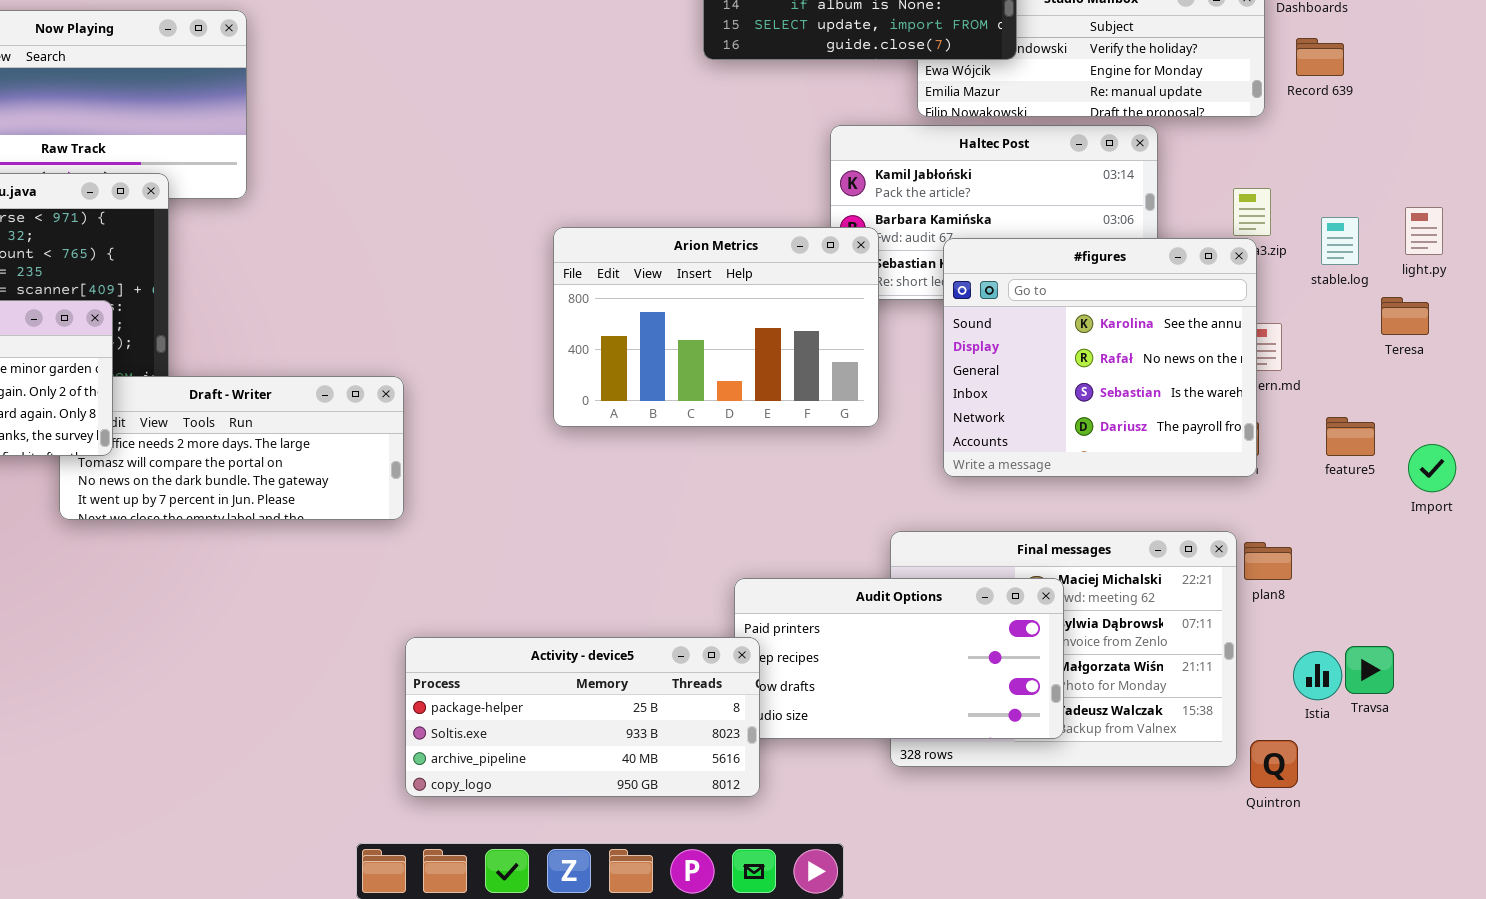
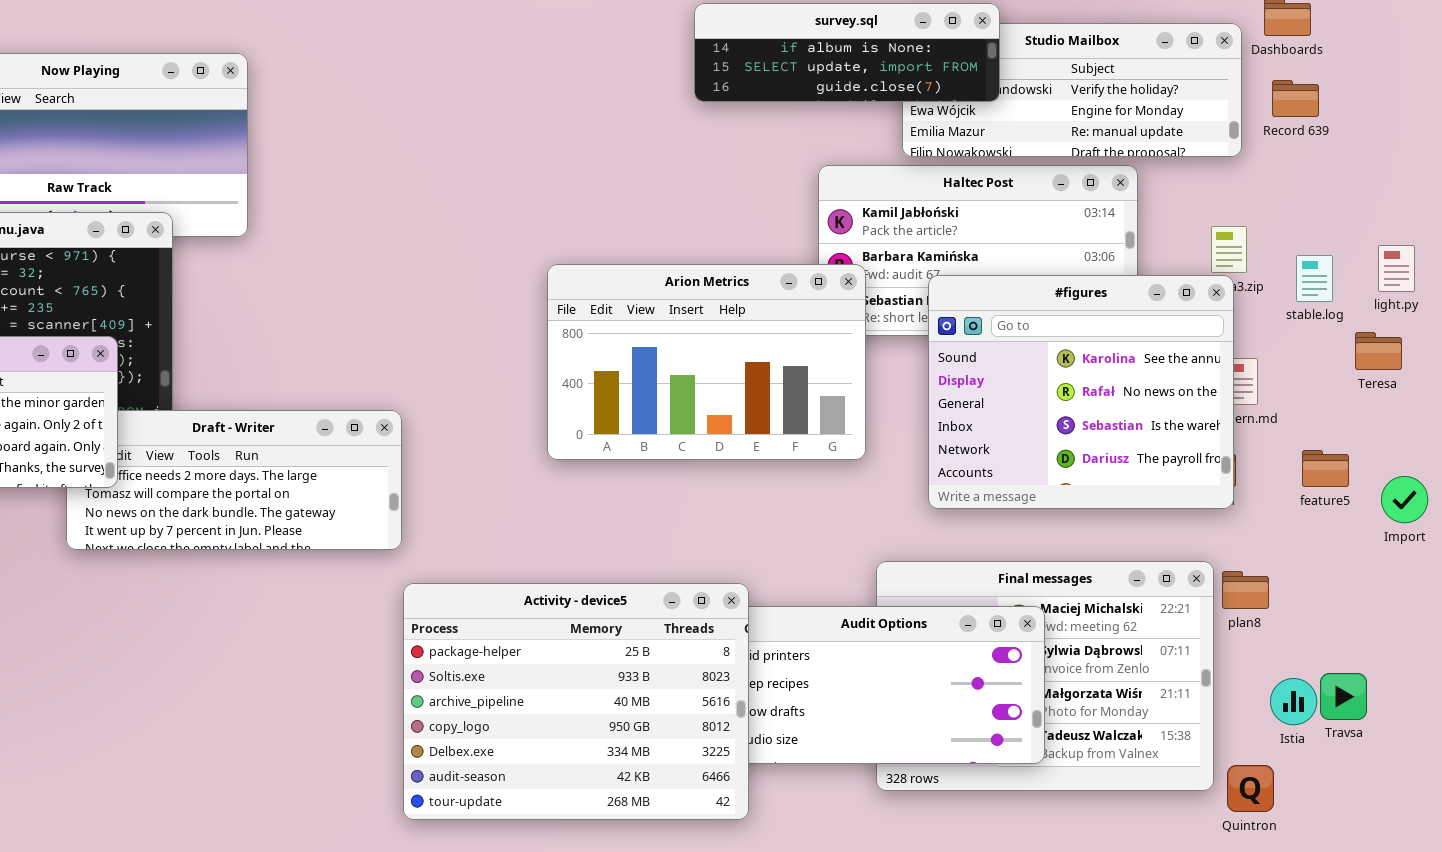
Activity - device5: [405,637,760,797] -> [403,583,749,820], resized

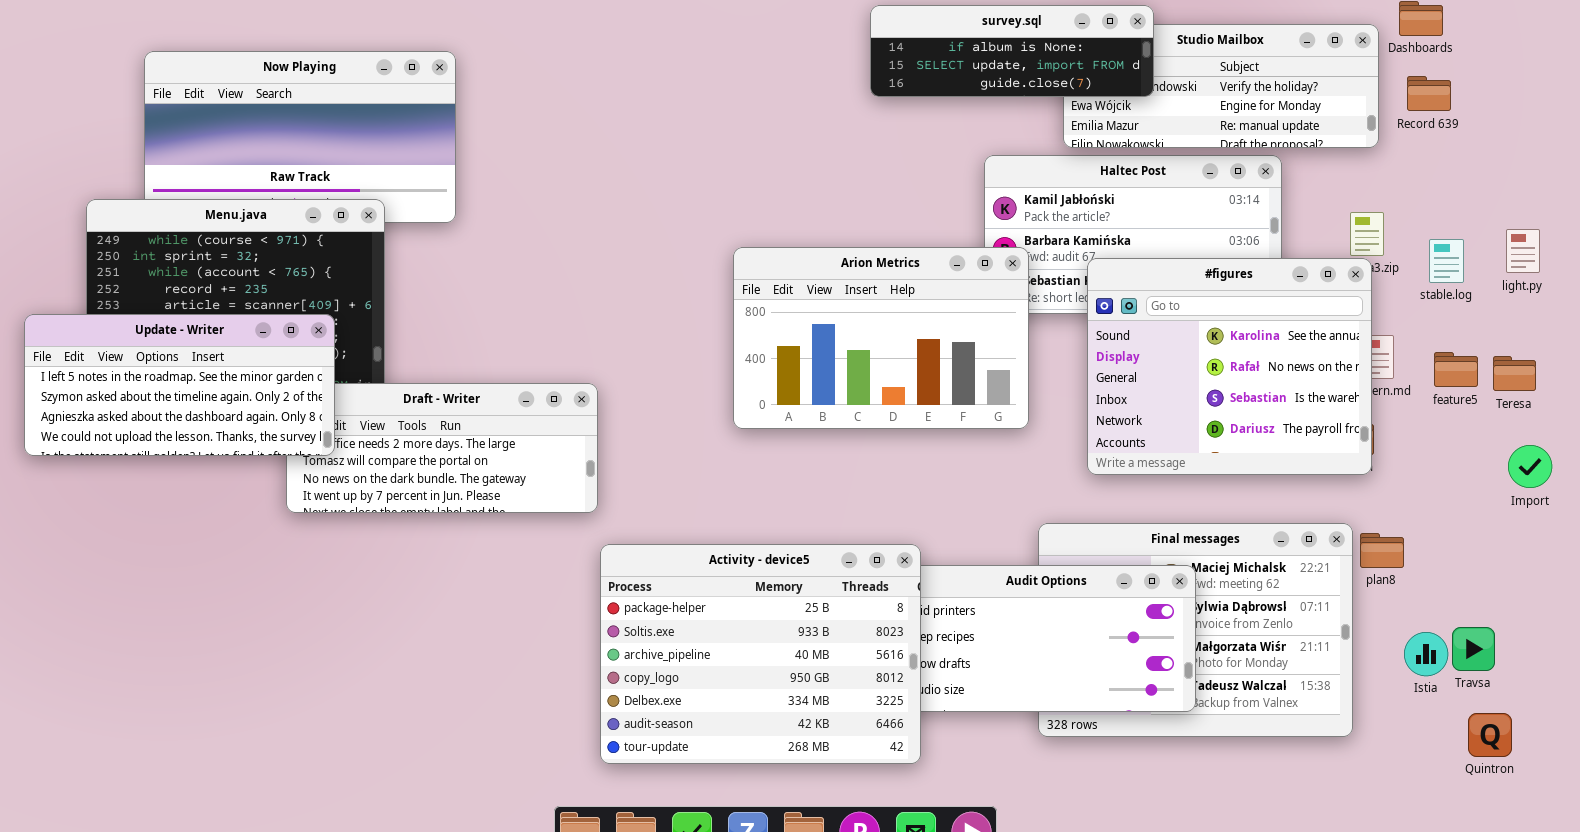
Teresa: [1355,332,1402,370] -> [1493,356,1536,391], moved
feature5: [1302,450,1349,487] -> [1434,352,1478,387], moved
Quintron: [1227,765,1274,812] -> [1468,713,1512,757], moved

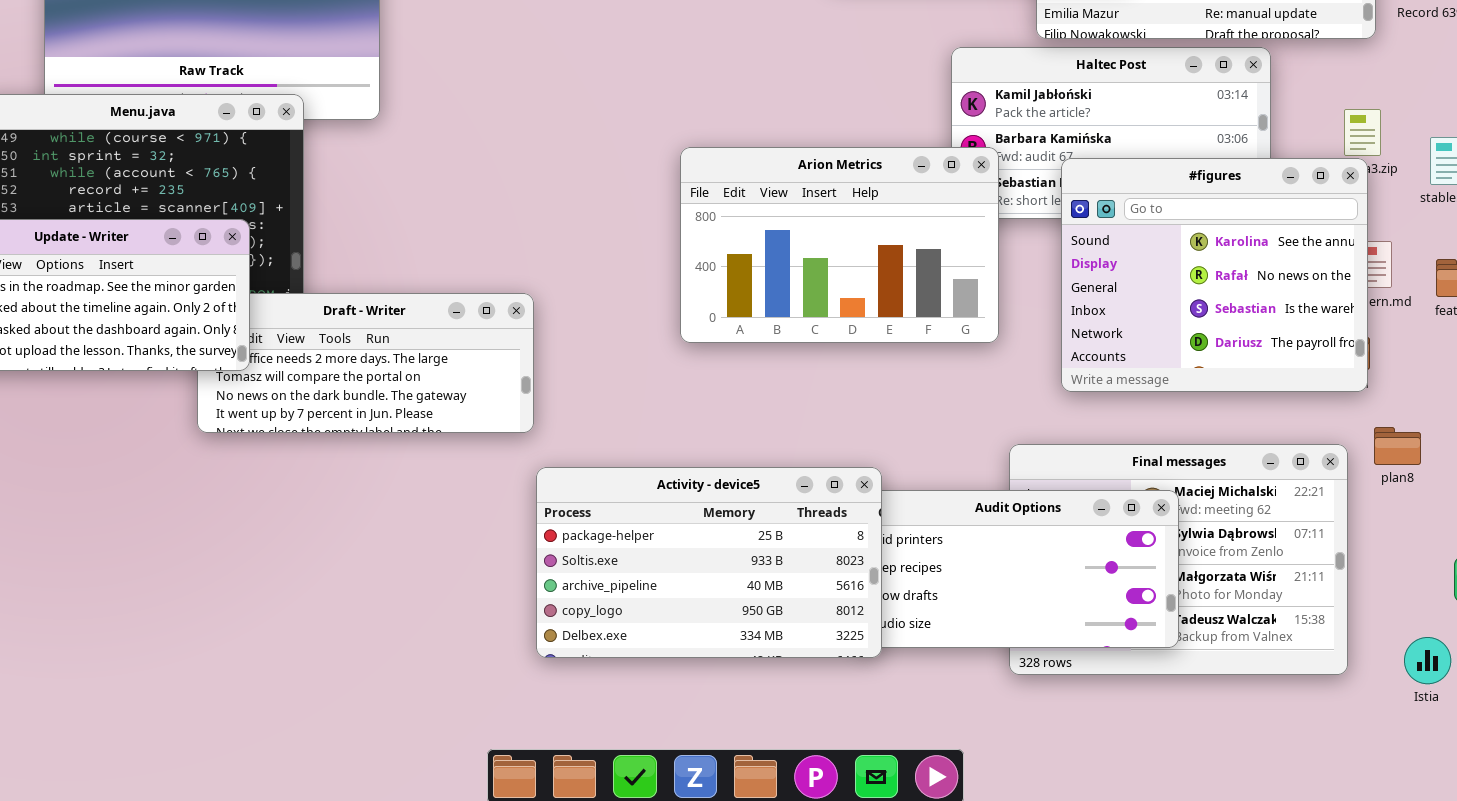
plan8: [1360,533,1404,568] -> [1374,427,1421,465], moved
Activity - device5: [600,544,921,764] -> [536,467,882,658], resized
Istia: [1404,632,1448,676] -> [1404,637,1451,684], moved

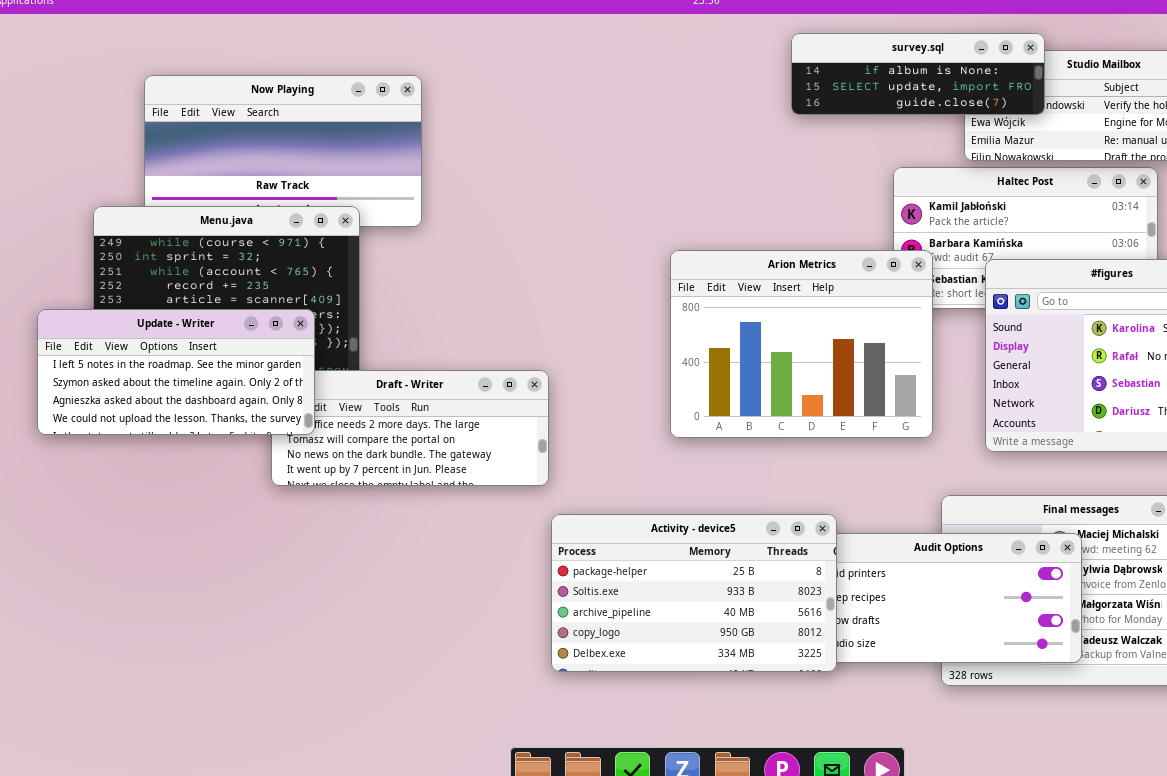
Arion Metrics: [680,147,999,343] -> [670,250,933,438], resized

